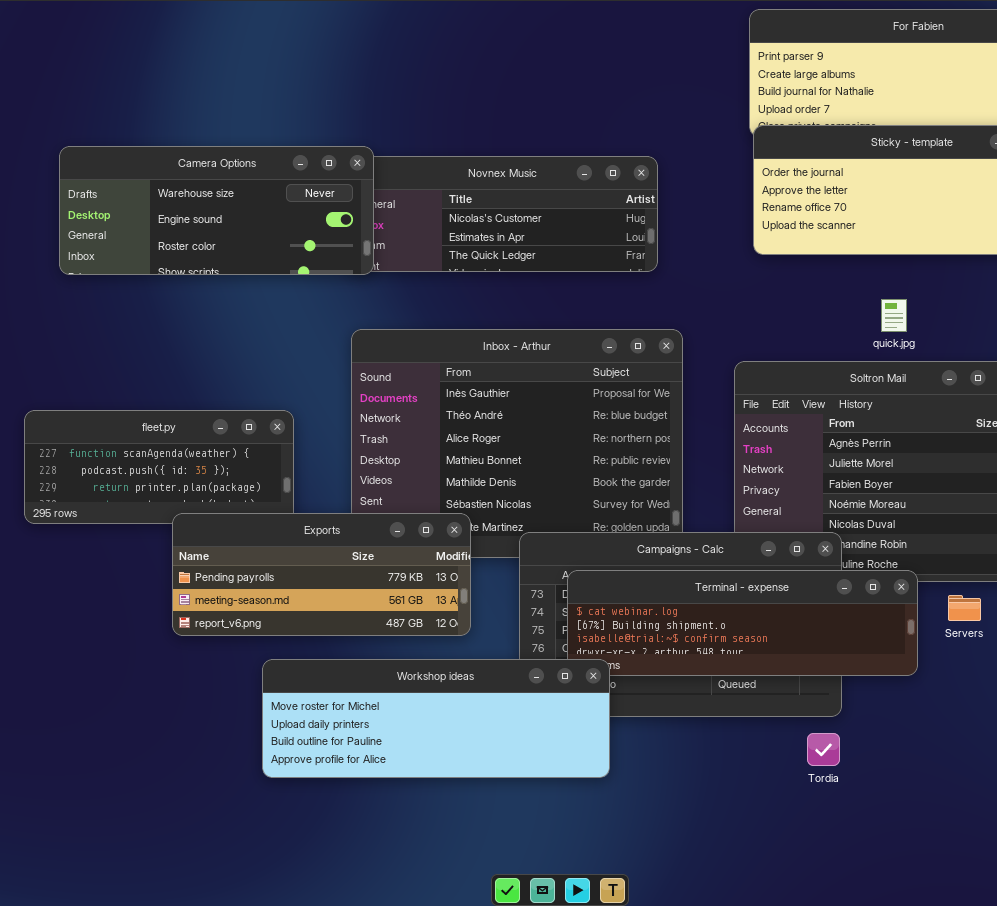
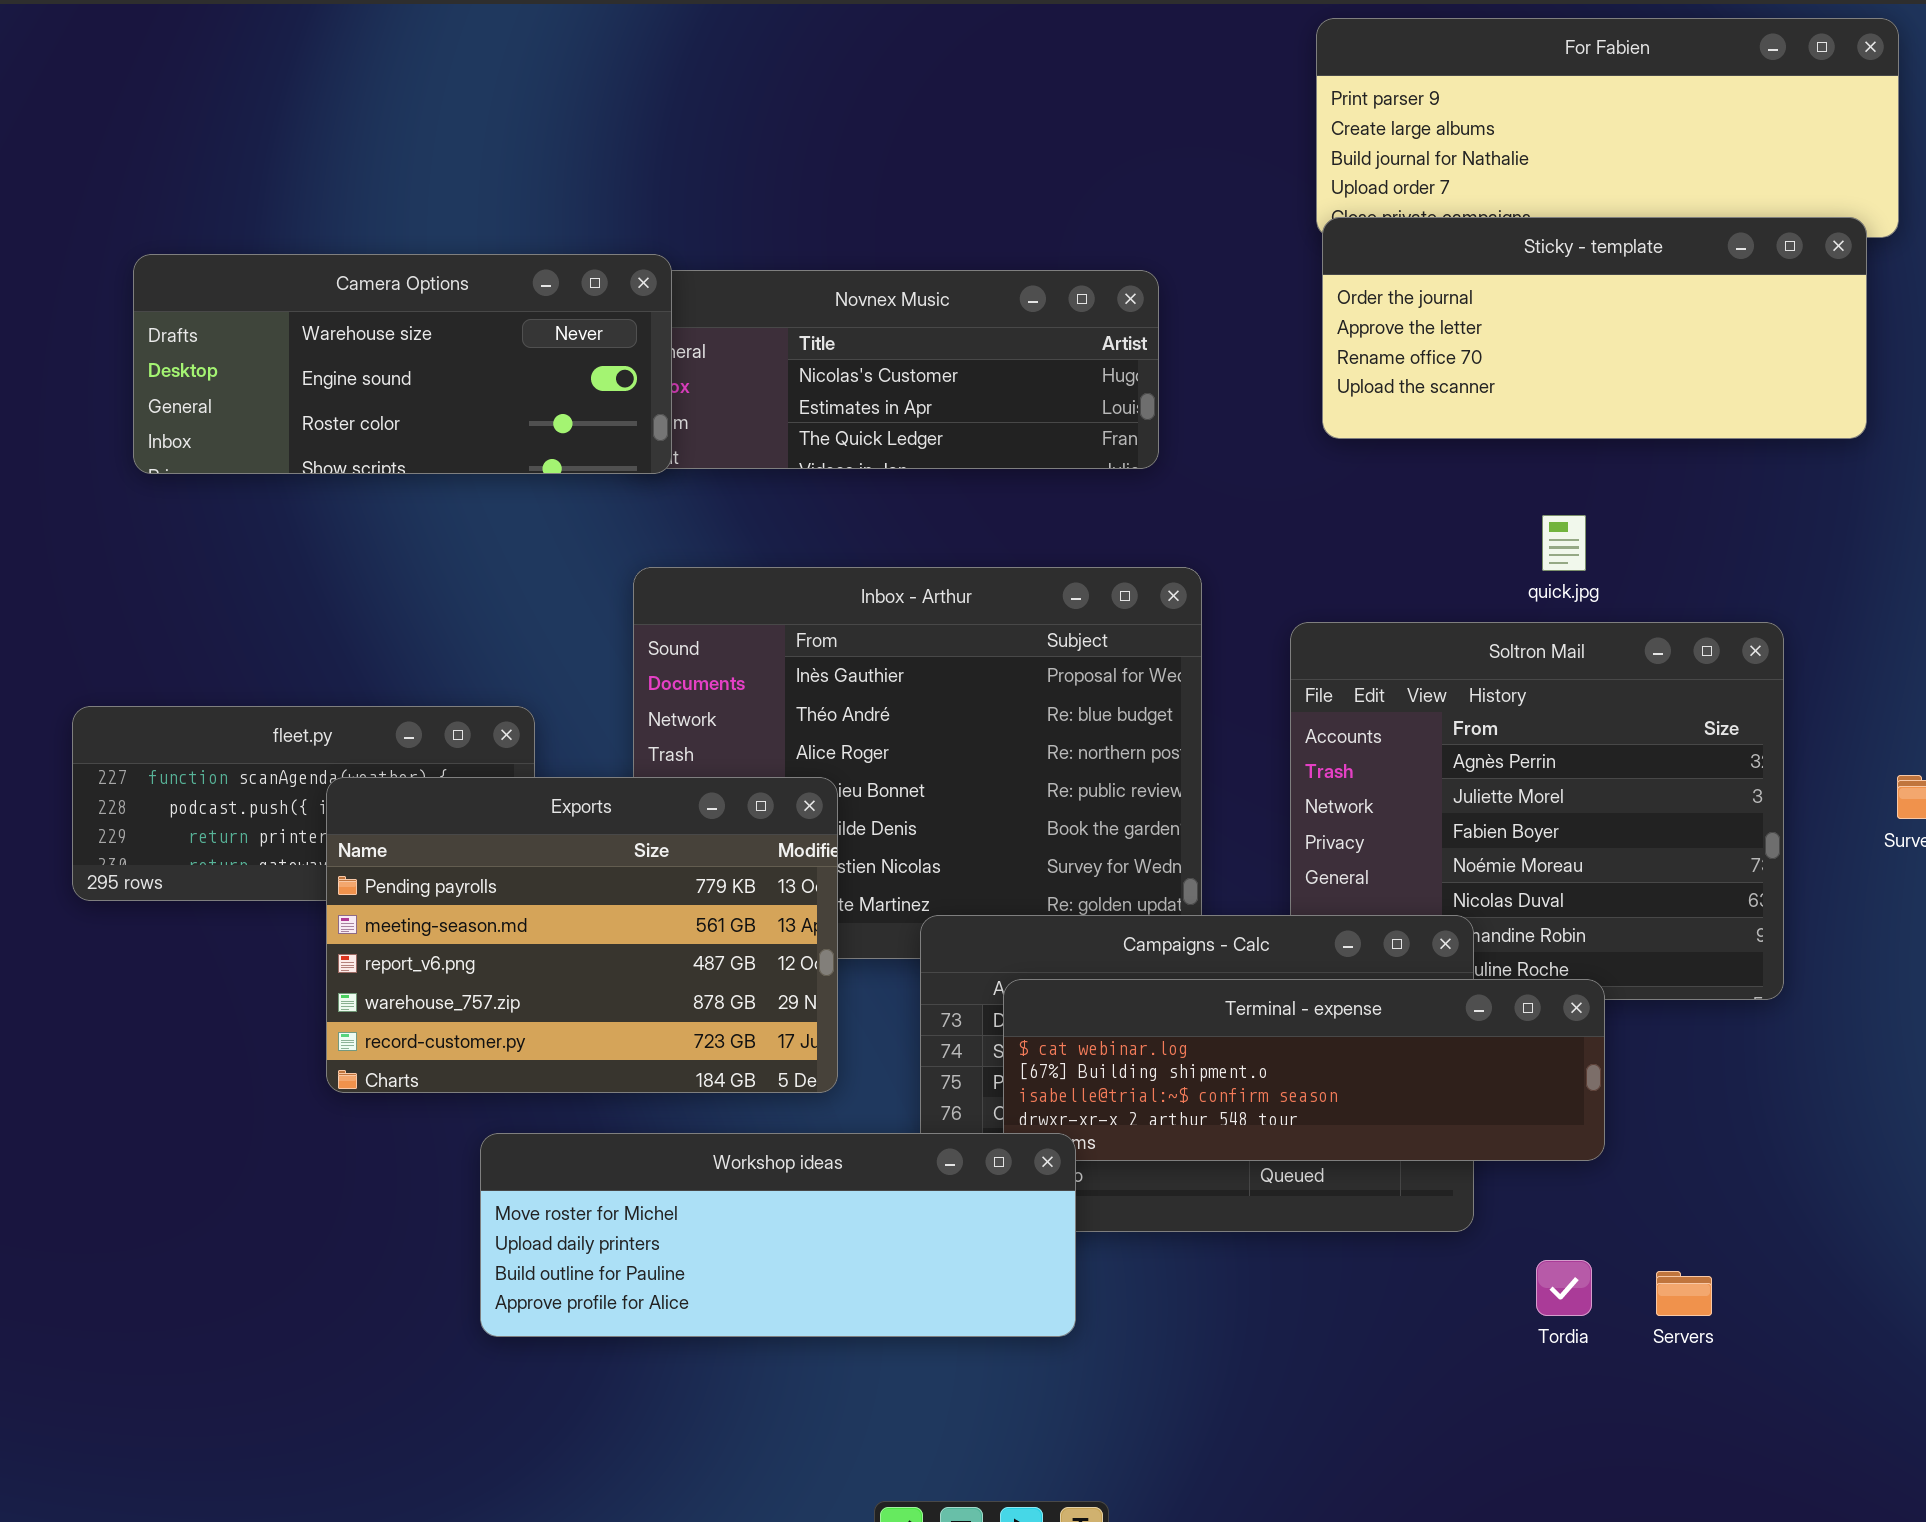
Exports: [172,513,471,636] -> [326,777,838,1093], resized
Servers: [948,595,981,621] -> [1656,1271,1712,1316], moved
Tordia: [807,733,840,766] -> [1536,1260,1592,1316], moved

